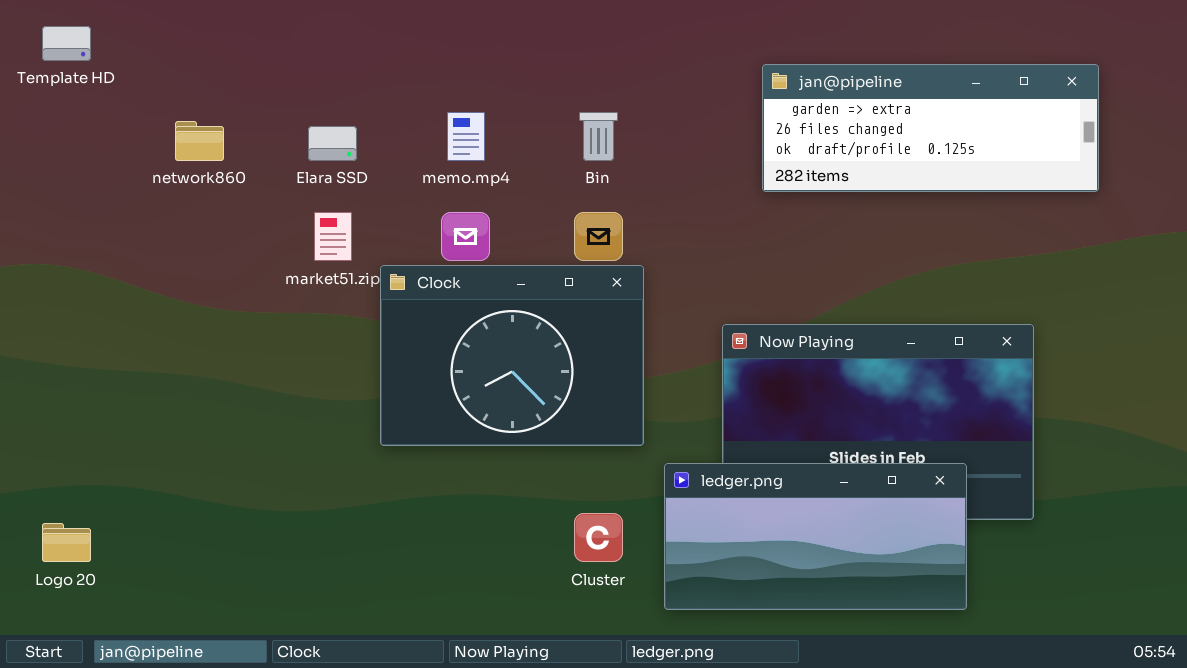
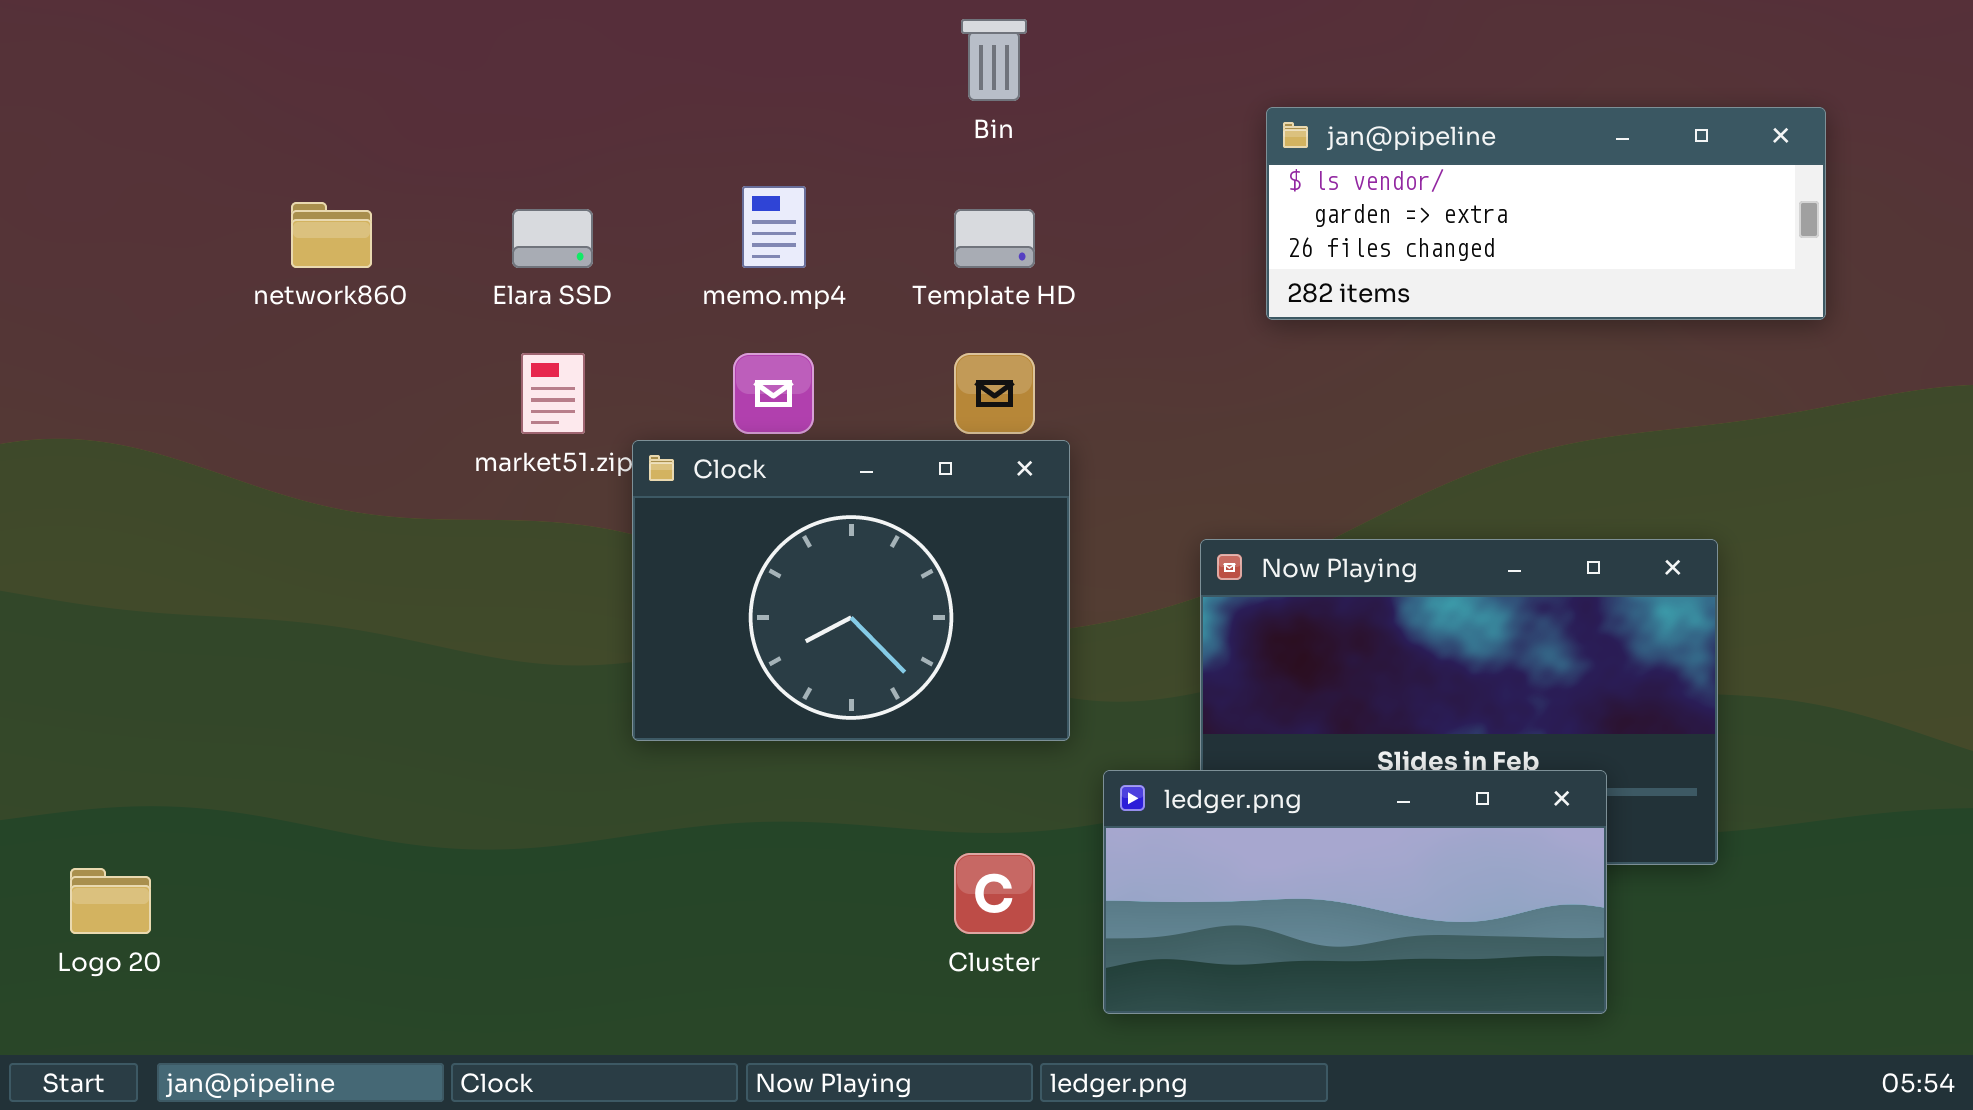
Template HD: [42,26,91,61] -> [954,209,1035,268], moved
jan@pipeline: [762,64,1099,192] -> [1266,107,1826,320], scrolled up 1 row
Bin: [579,112,618,161] -> [961,19,1027,101], moved

